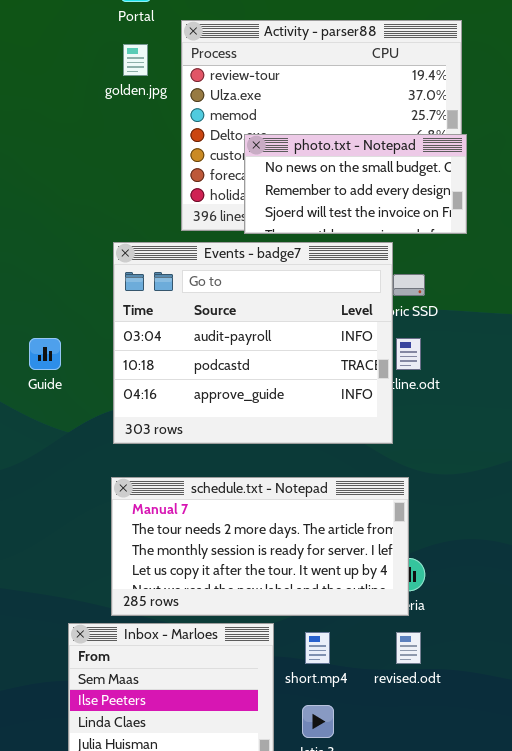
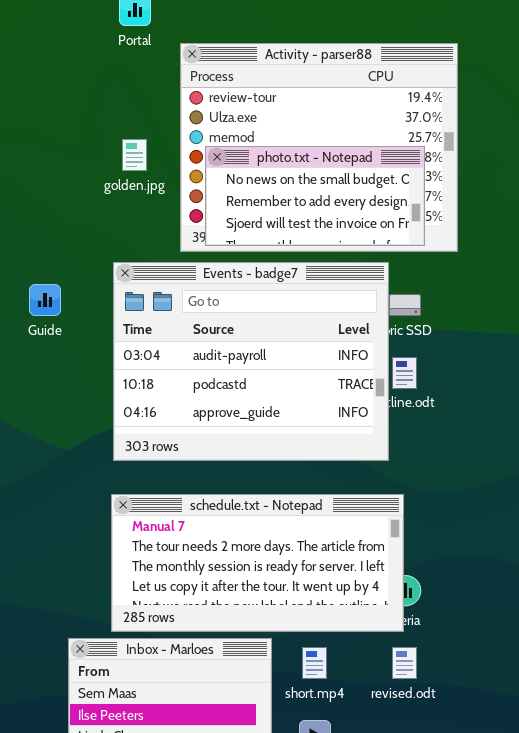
golden.jpg: [123,44,148,76] -> [122,139,147,171], moved
photo.txt - Notepad: [244,134,467,234] -> [205,146,425,246], moved
Guide: [29,338,61,370] -> [29,284,61,316], moved

